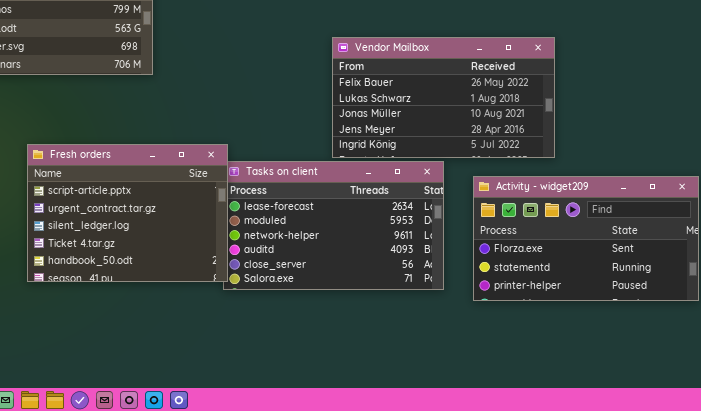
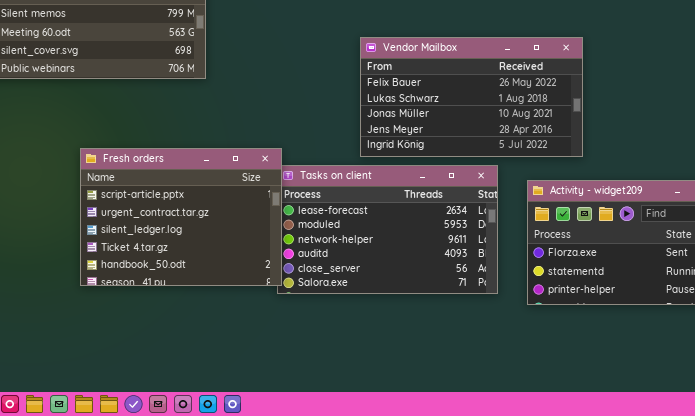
Vendor Mailbox: [332,37,555,158] -> [360,37,583,157], moved

